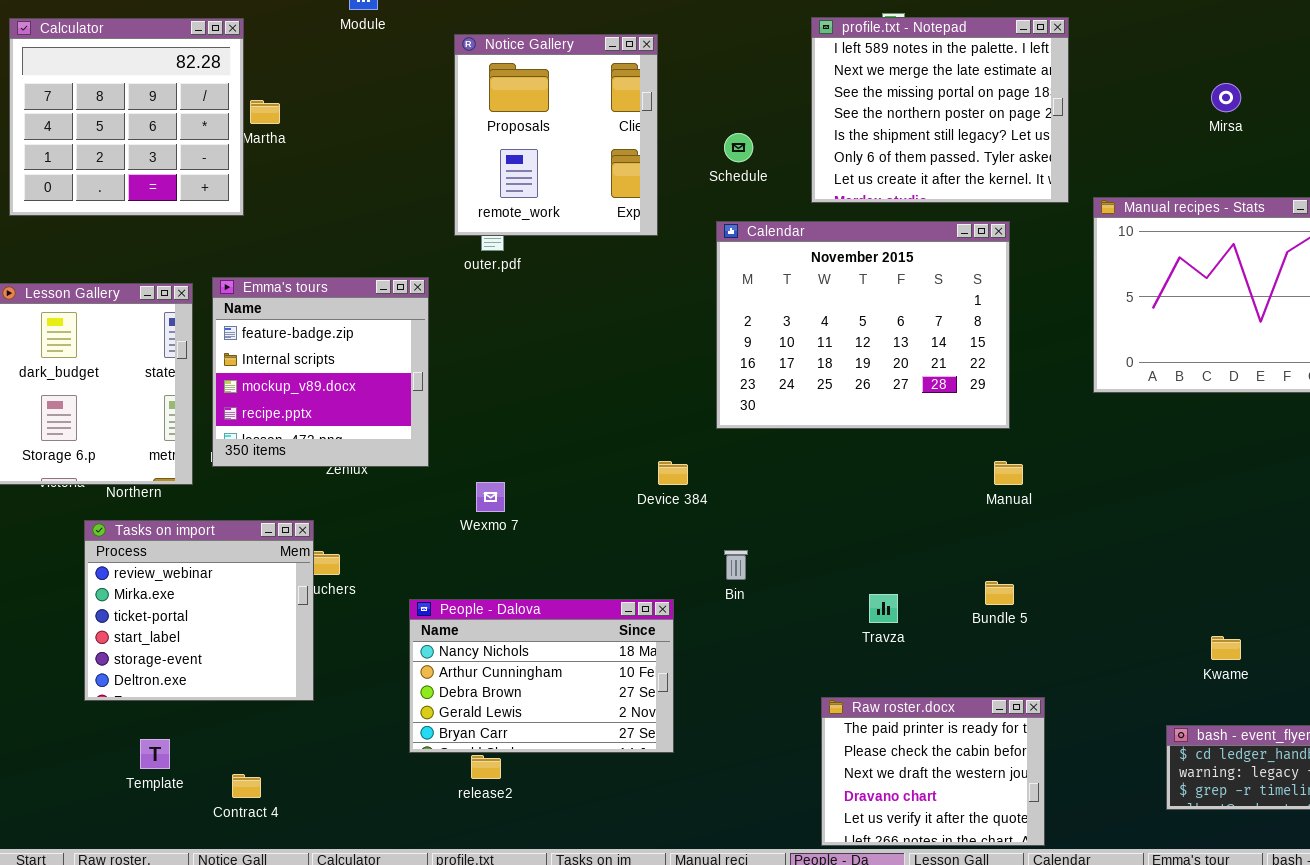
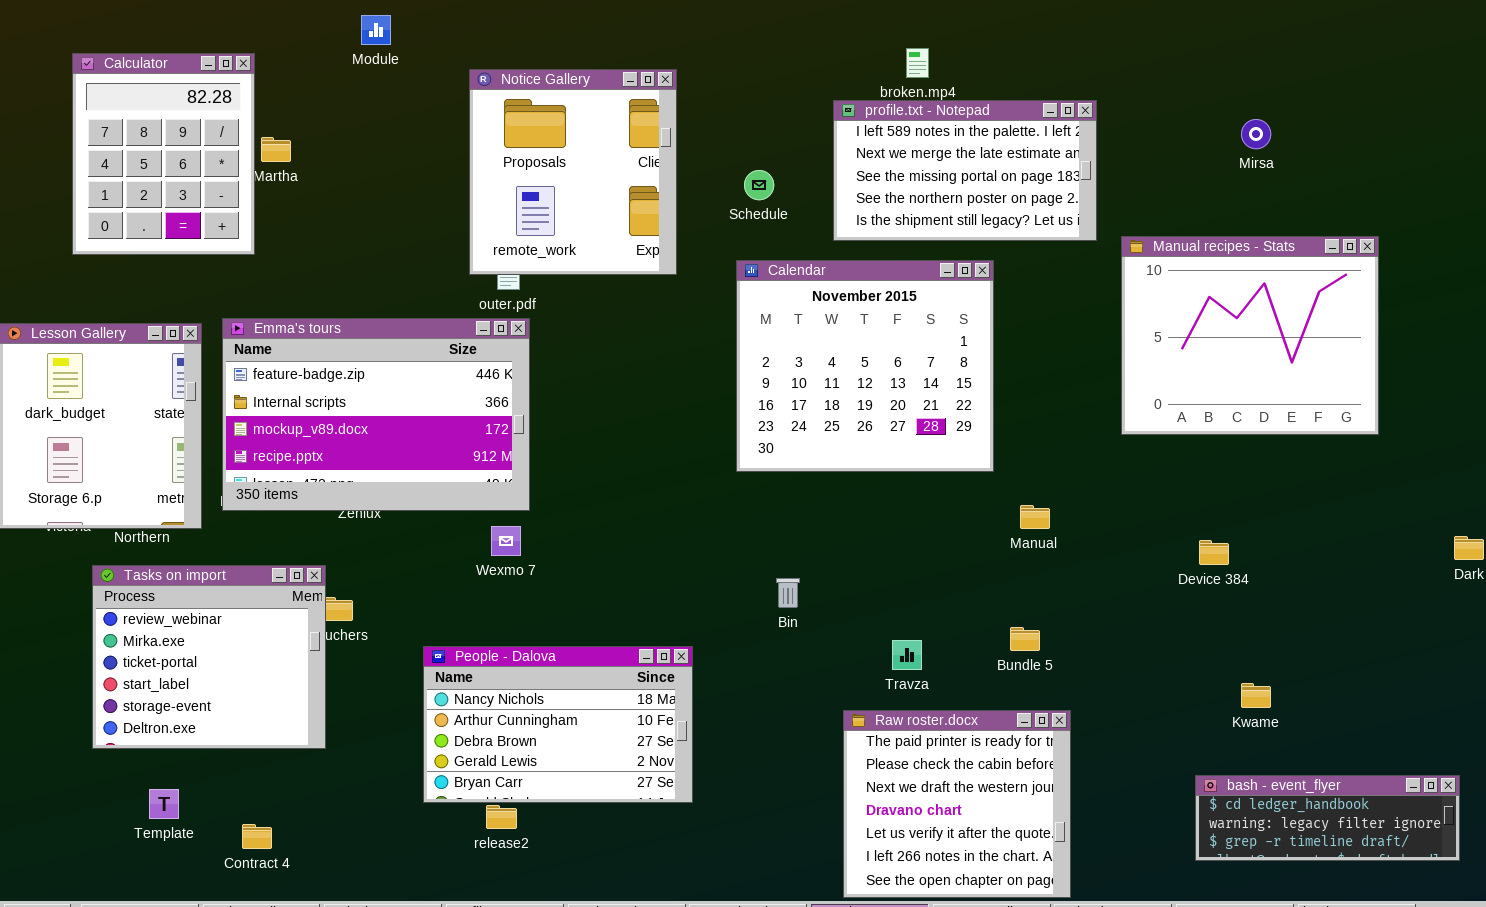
profile.txt - Notepad: [811,17,1069,203] -> [833,100,1097,241], resized
Calculator: [9,18,244,216] -> [72,53,255,255], resized
Calendar: [716,221,1010,429] -> [736,260,994,472], resized
Emma's tours: [212,277,429,467] -> [222,318,530,511], resized
Device 384: [658,461,688,485] -> [1199,540,1229,565], moved
Bin: [724,550,748,580] -> [776,578,800,608], moved
Raw roster.docx: [821,697,1045,846] -> [843,710,1071,898], resized

